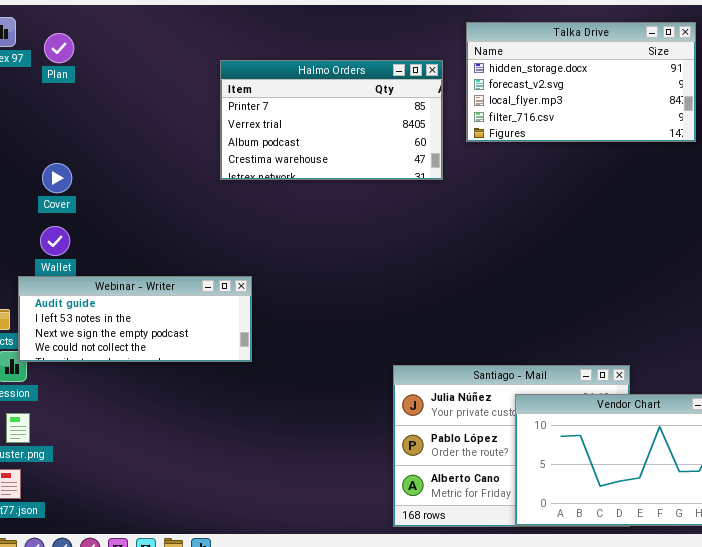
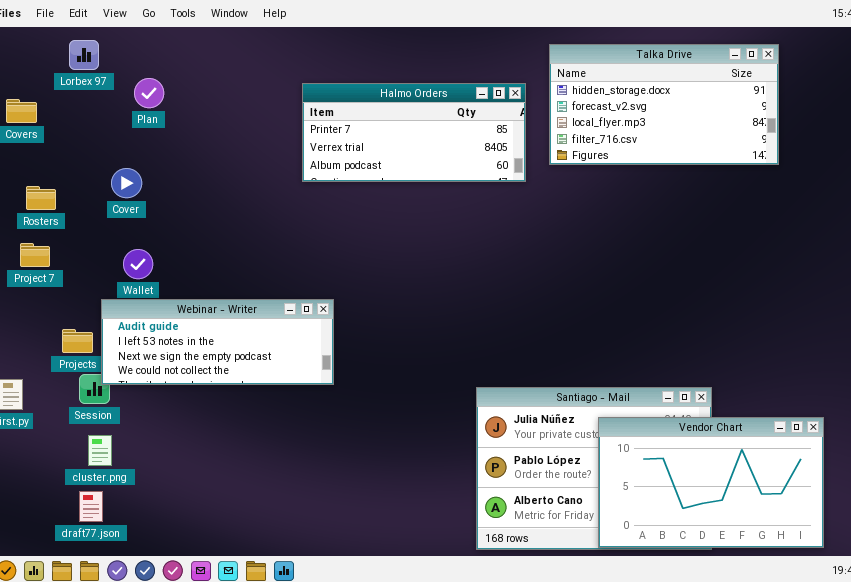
Plan: [44,33,74,63] -> [134,78,164,108], moved
Halmo Orders: [220,60,443,180] -> [302,83,526,182], resized
Cover: [42,163,72,193] -> [111,168,142,198], moved

